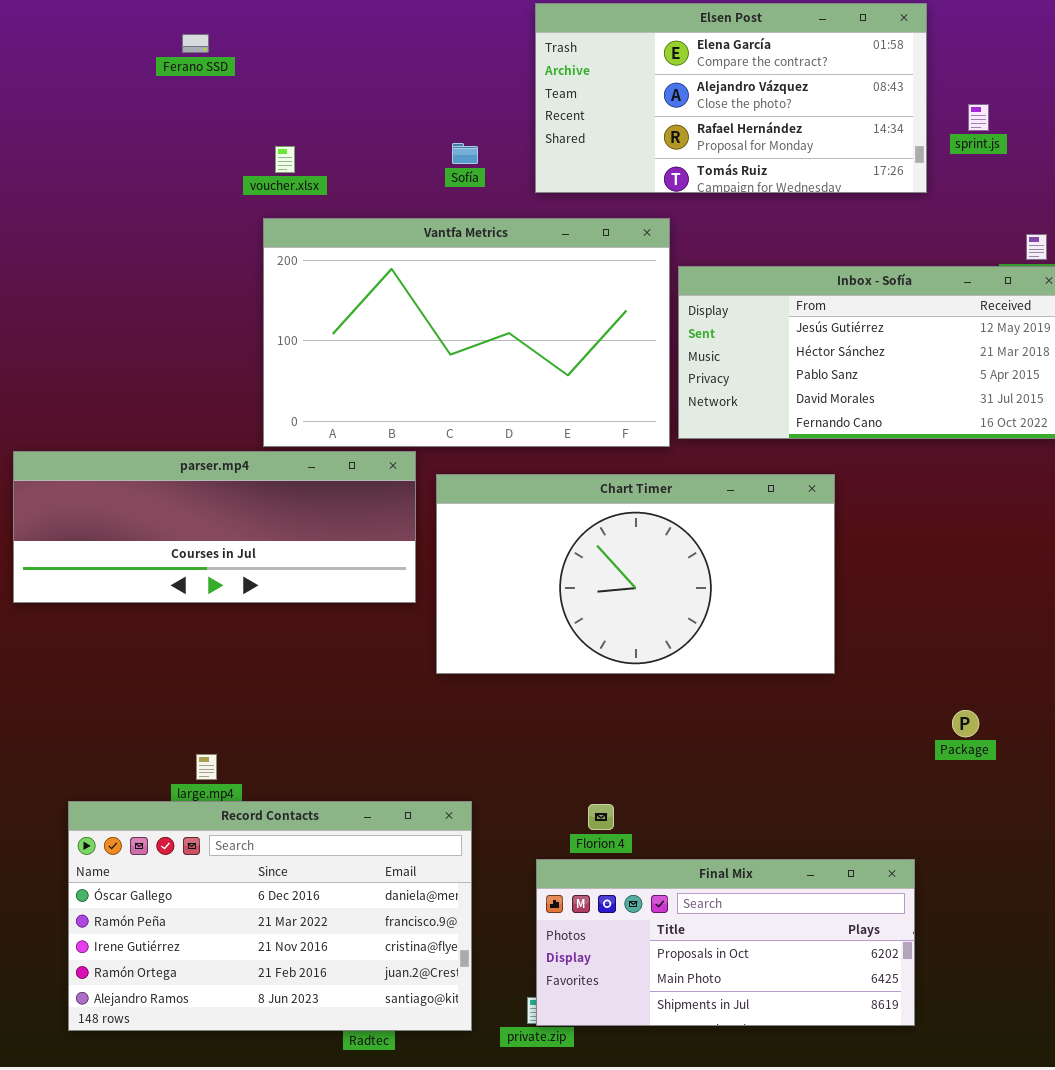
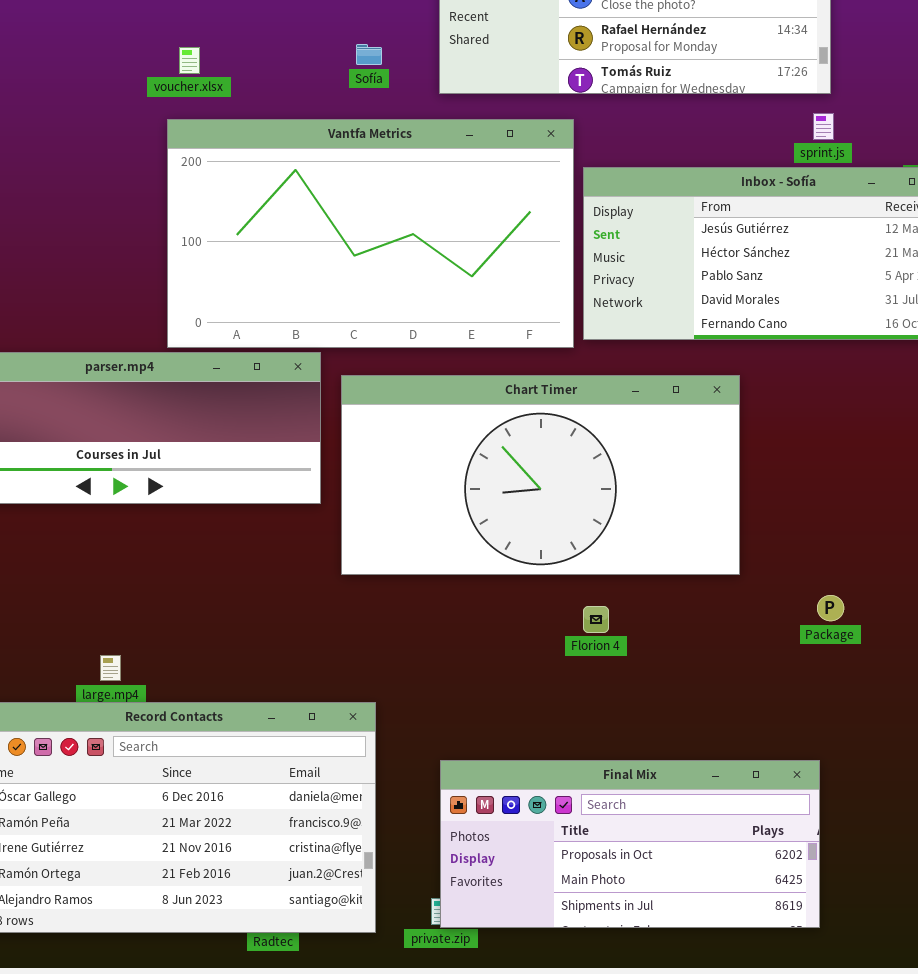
sprint.js: [968,104,989,131] -> [813,113,834,140], moved
Package: [952,710,979,737] -> [817,595,844,621], moved
Florion 4: [588,804,614,830] -> [583,606,609,633], moved

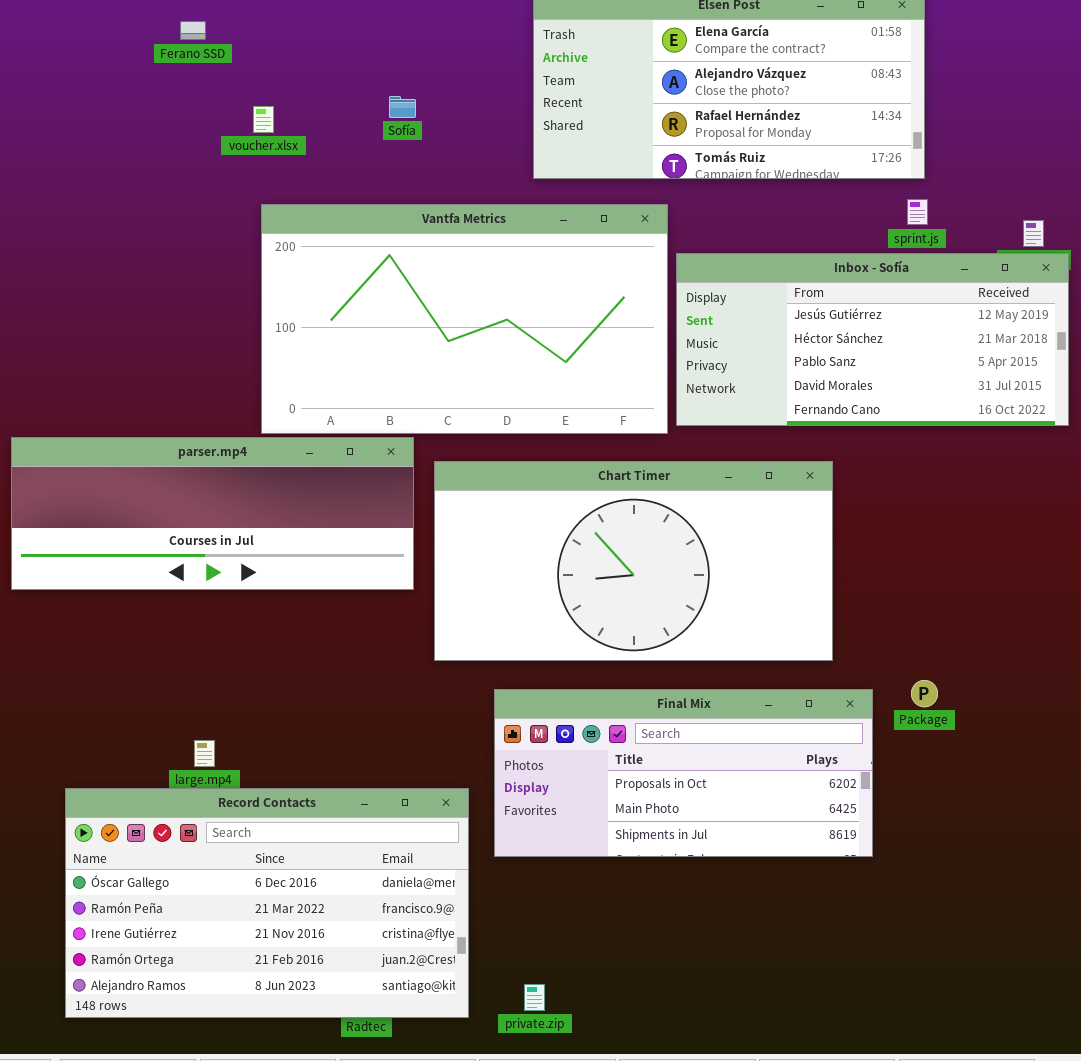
Sofía: [356,44,382,65] -> [389,96,416,118], moved
voucher.xlsx: [179,47,200,74] -> [253,106,274,133], moved
Final Mix: [440,760,820,928] -> [494,689,873,857], moved

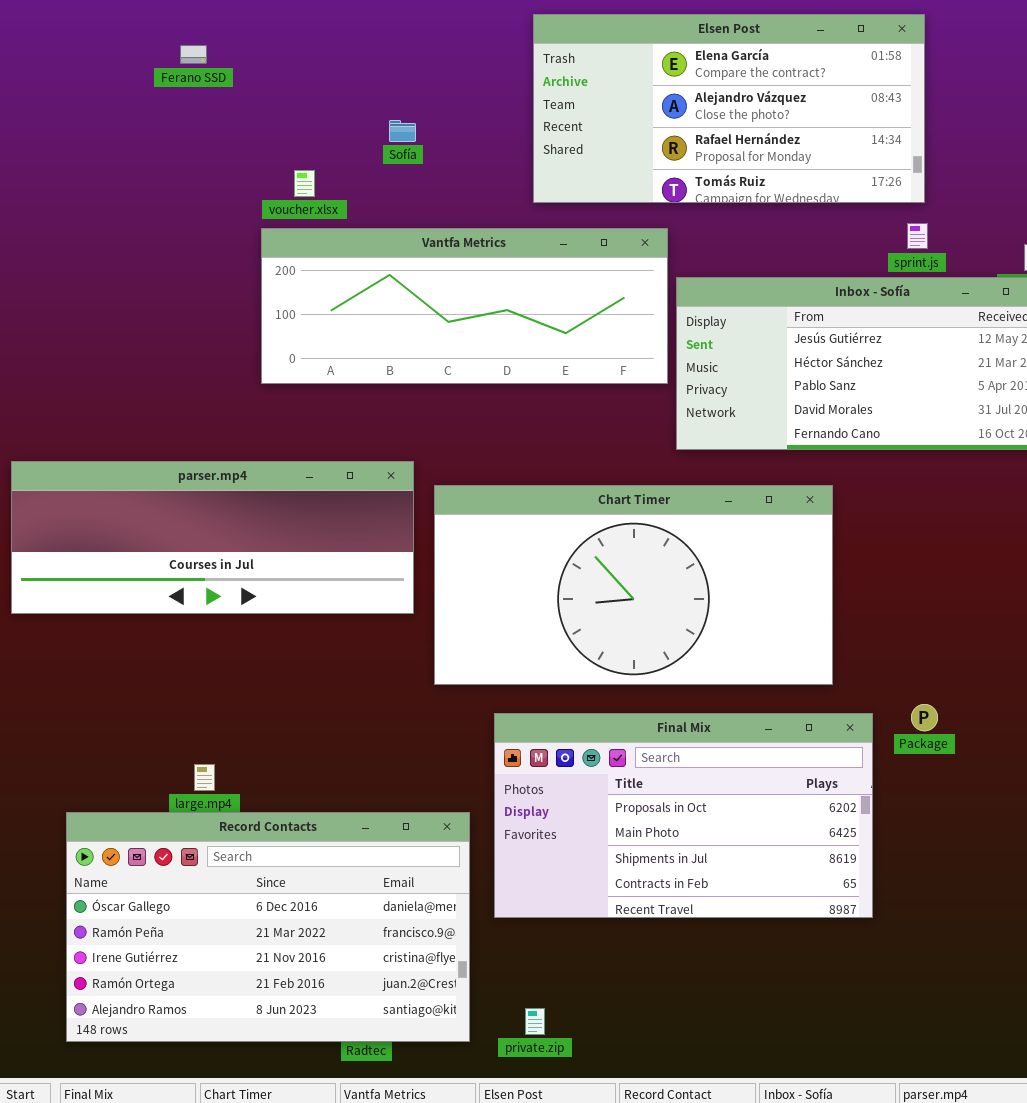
voucher.xlsx: [253,106,274,133] -> [294,170,315,197], moved
Vantfa Metrics: [261,204,668,434] -> [261,228,668,384], resized
Final Mix: [494,689,873,857] -> [494,713,873,918], resized

